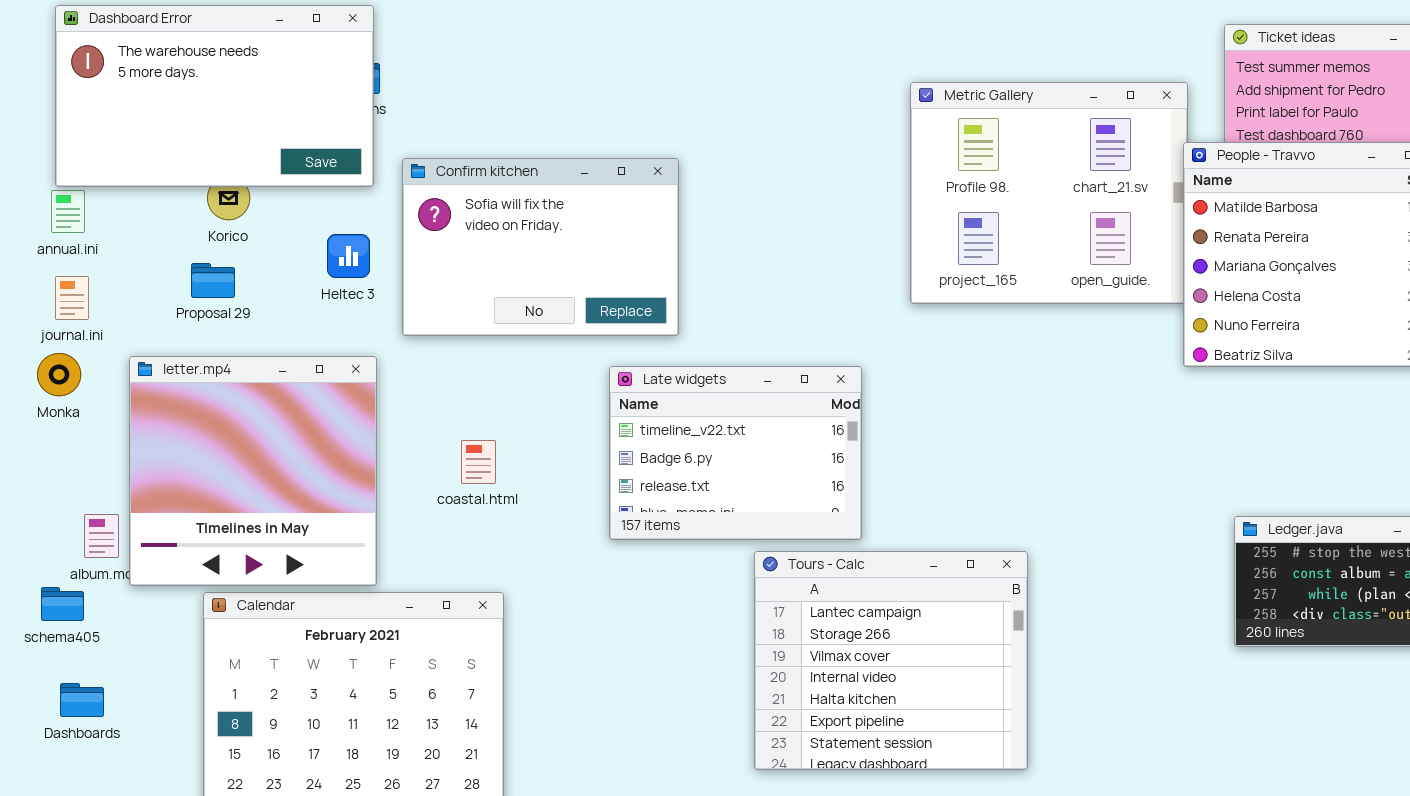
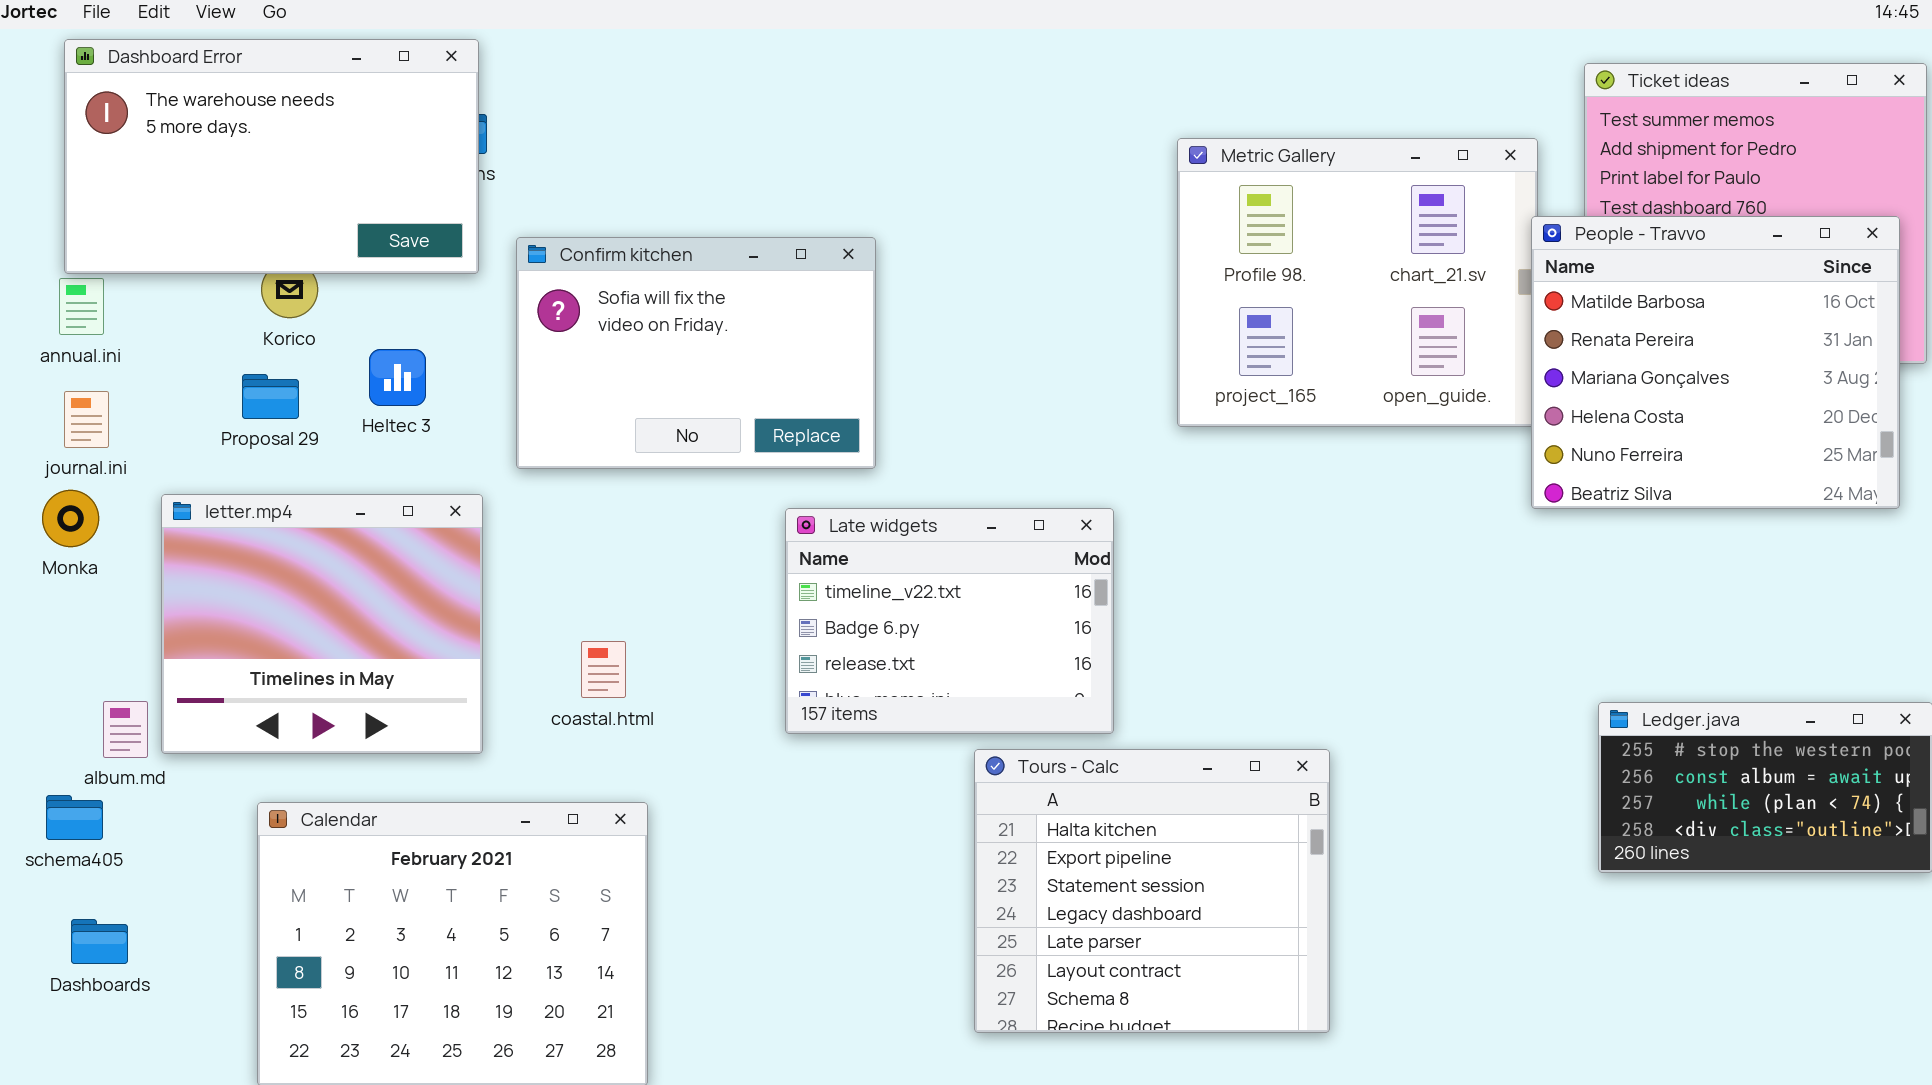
Heltec 3: [327,234,370,278] -> [369,349,426,406], moved
letter.mp4: [129,356,377,586] -> [161,494,483,754], resized
coastal.html: [461,440,496,484] -> [581,641,626,698], moved
Tours - Calc: [754,551,1028,770] -> [974,749,1330,1033], scrolled down 4 rows

